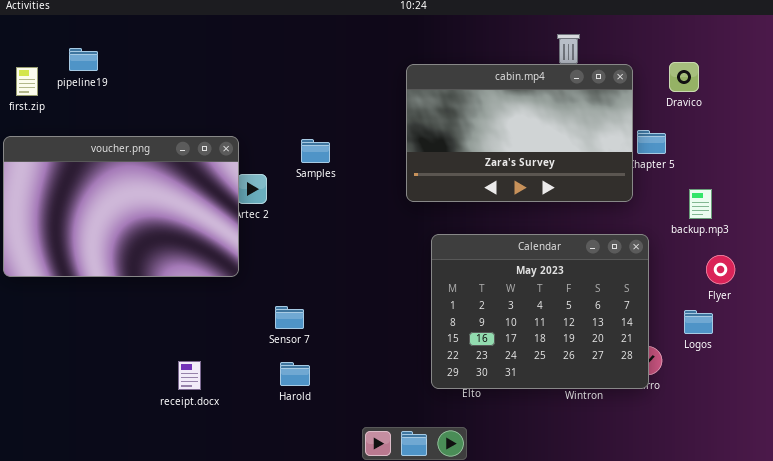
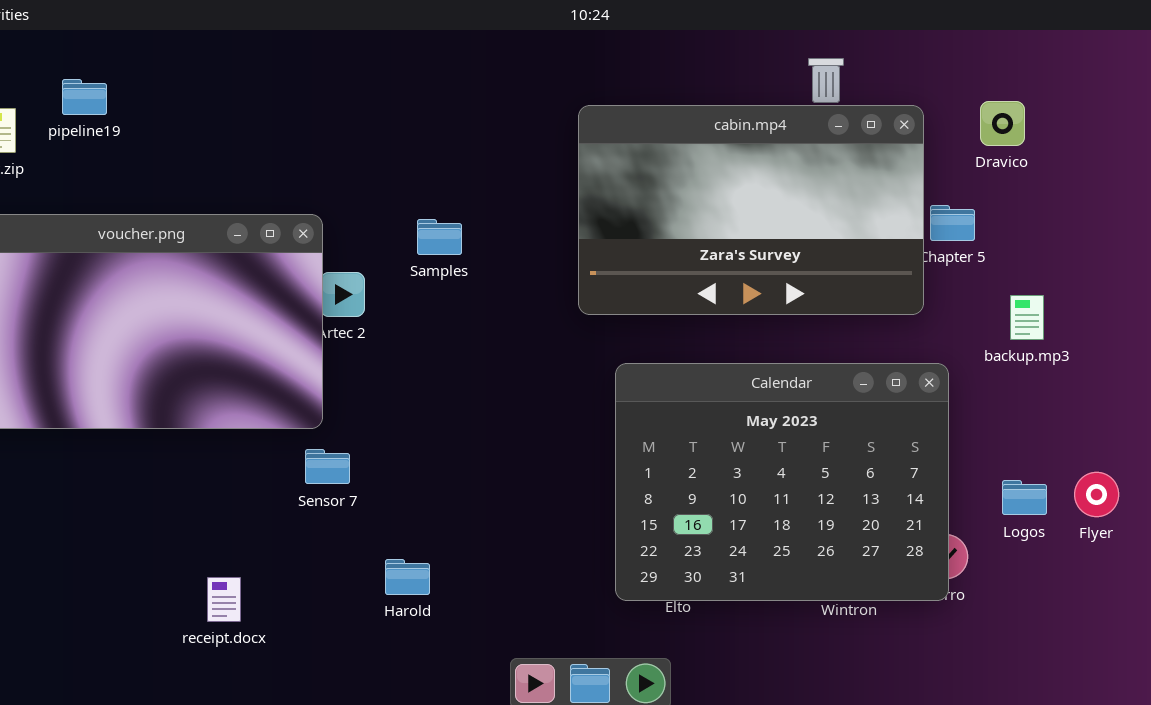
Flyer: [706,255,735,284] -> [1074,472,1119,517], moved
Sensor 7: [275,306,304,329] -> [305,449,350,484], moved
receipt.docx: [178,361,201,390] -> [207,577,241,622], moved

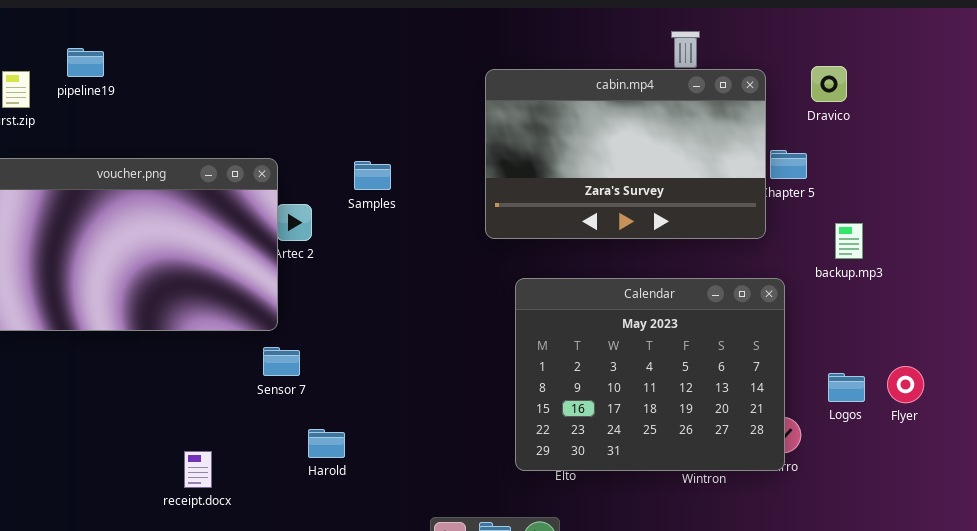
Harold: [385,559,430,595] -> [308,429,345,458], moved

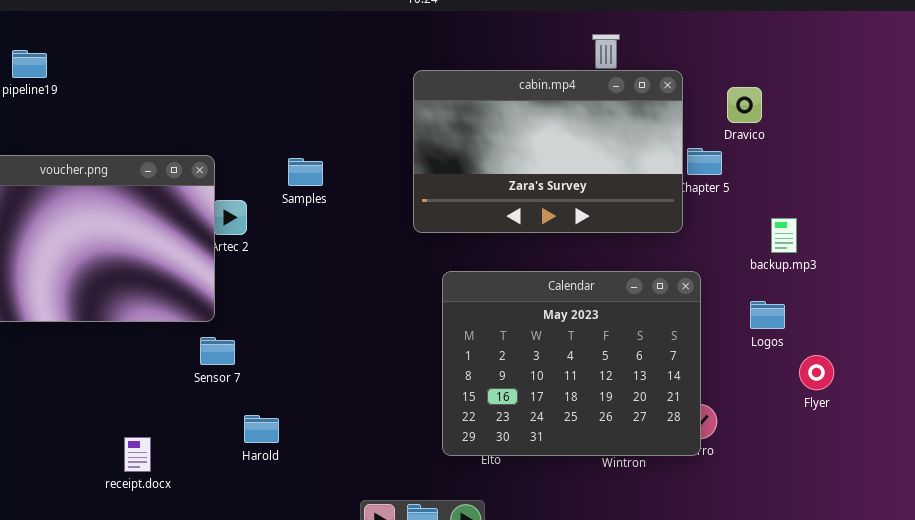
Dravico: [811,66,847,102] -> [727,87,762,123], moved
backup.mp3: [835,223,863,259] -> [771,218,797,253], moved
Logos: [828,373,865,402] -> [750,301,785,329], moved

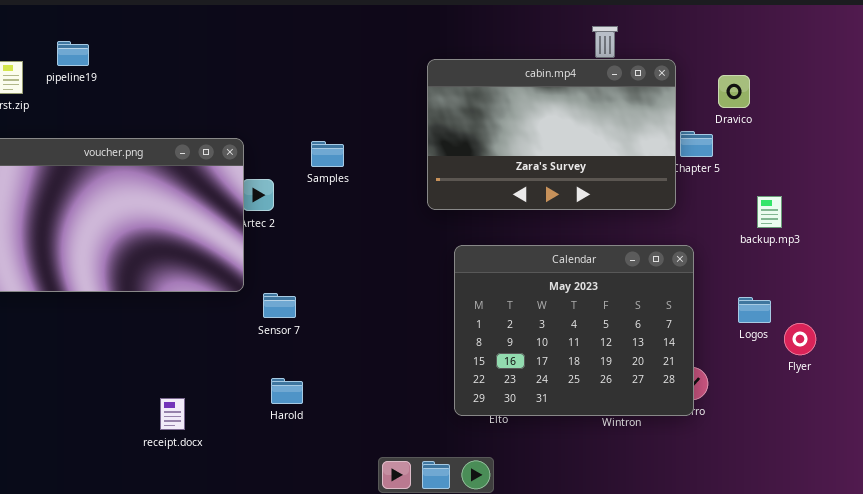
Logos: [750,301,785,329] -> [738,297,771,323], moved
Sensor 7: [200,337,235,365] -> [263,293,296,318], moved

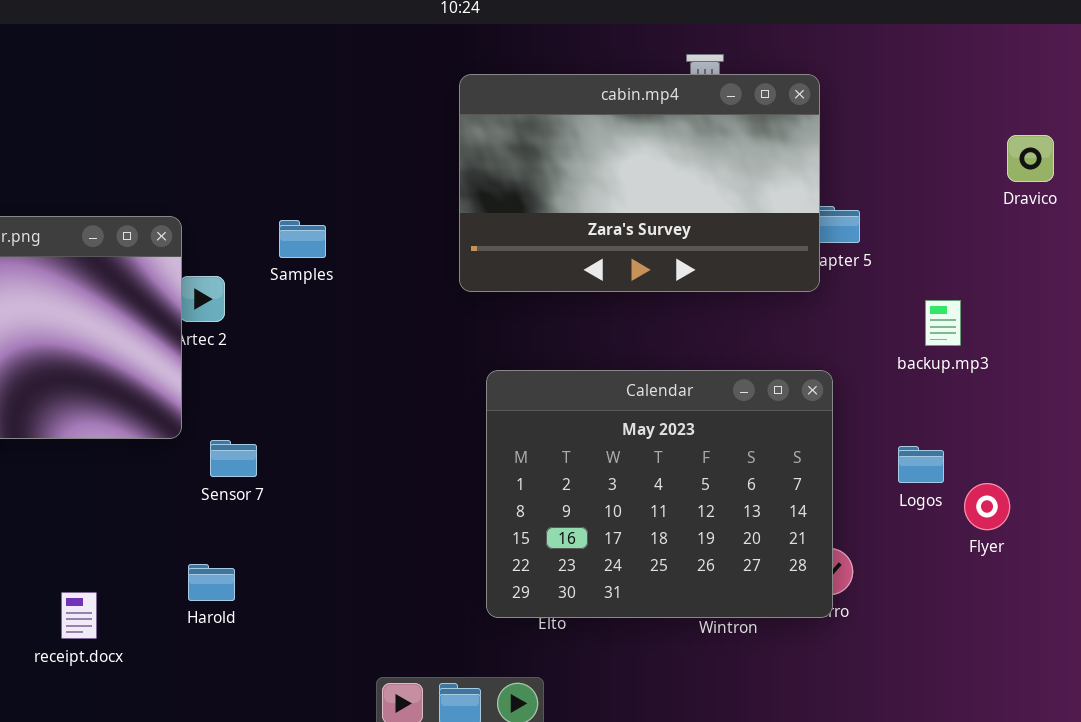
cabin.mp4: [427,59,676,210] -> [459,74,820,292], moved
Dravico: [718,75,750,108] -> [1007,135,1054,182], moved
Harold: [271,378,303,404] -> [188,564,235,601], moved

